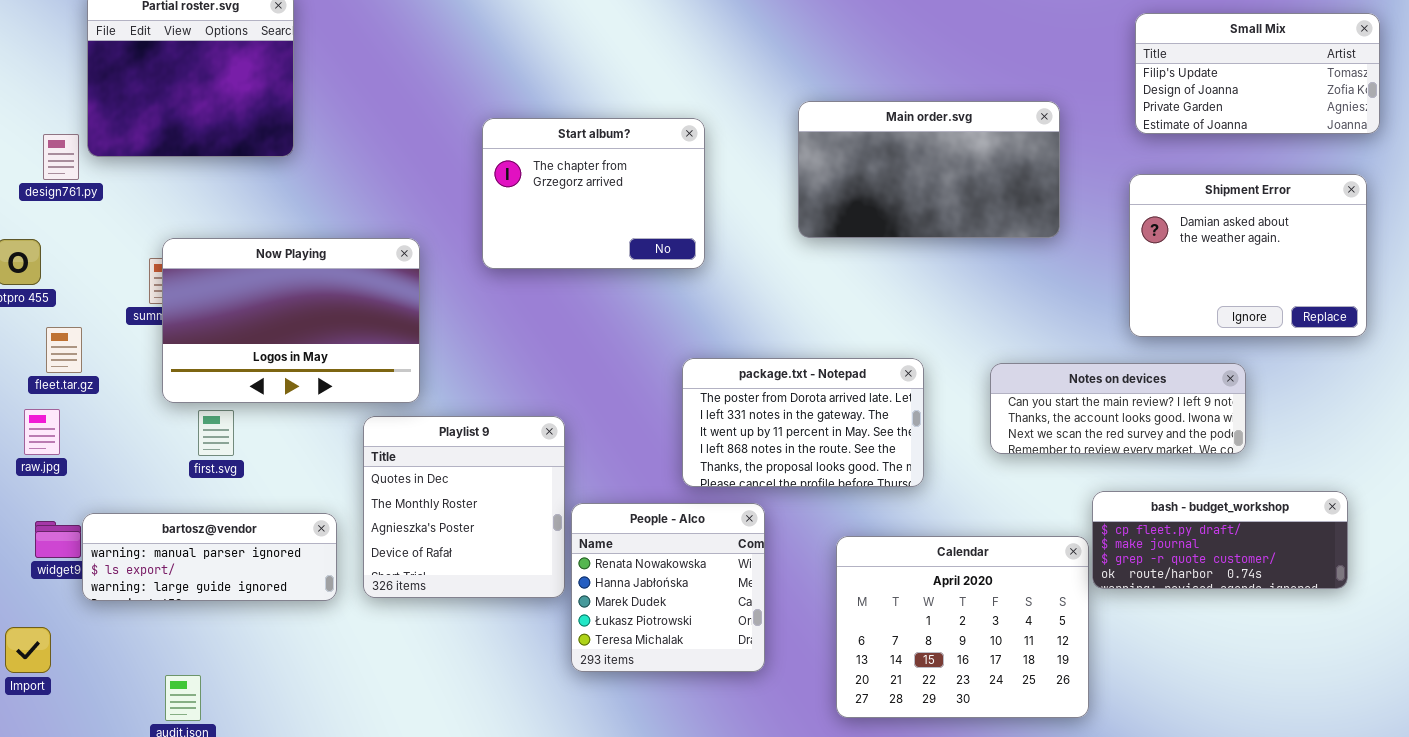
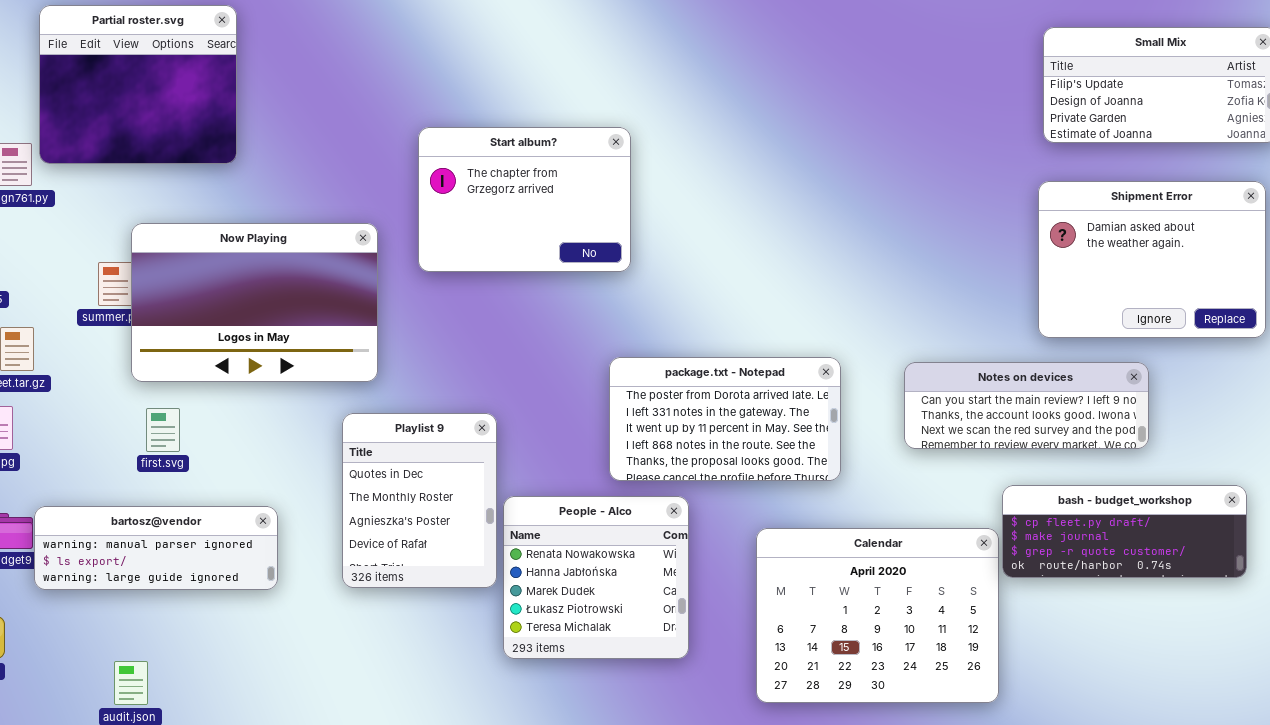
Main order.svg: [798,101,1060,238] -> none, closed
Now Playing: [162,238,420,403] -> [131,223,378,382], moved
Playlist 9: [363,416,565,598] -> [342,413,497,588], resized

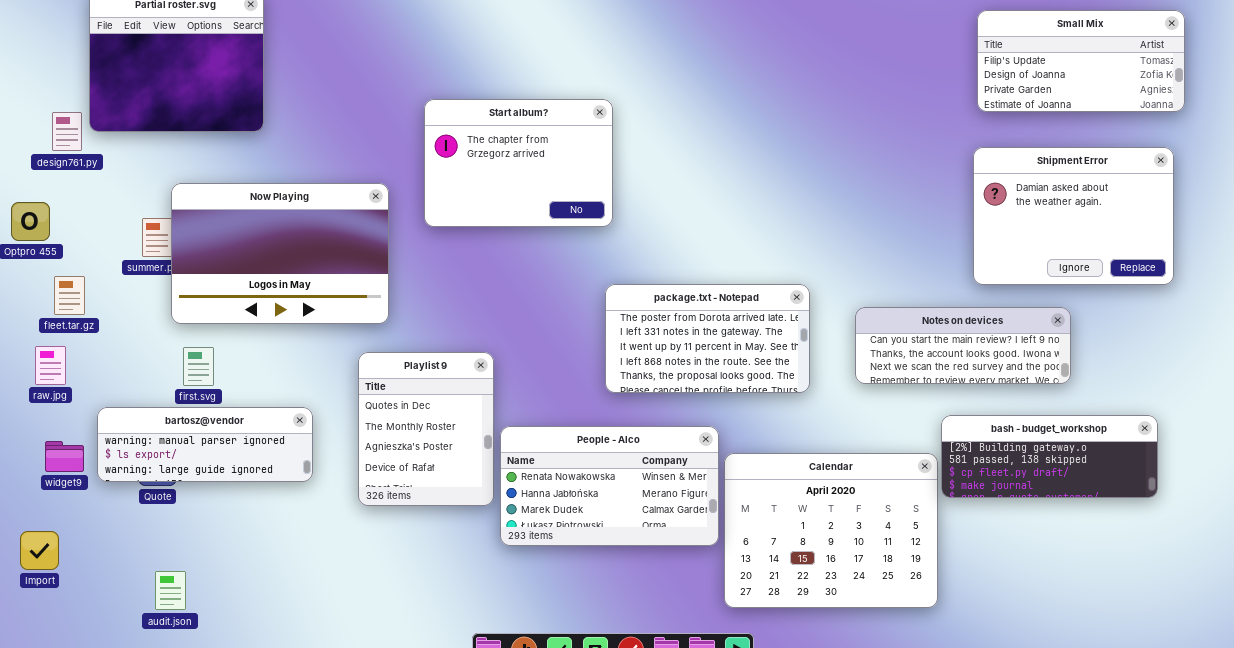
package.txt - Notepad: [609,357,841,481] -> [605,284,810,393], moved
bash - budget_workshop: [1002,485,1247,578] -> [941,415,1158,498], scrolled up 2 rows
People - Alco: [503,496,689,659] -> [500,426,719,546], resized
bartosz@vendor: [34,506,278,590] -> [97,407,313,482], moved

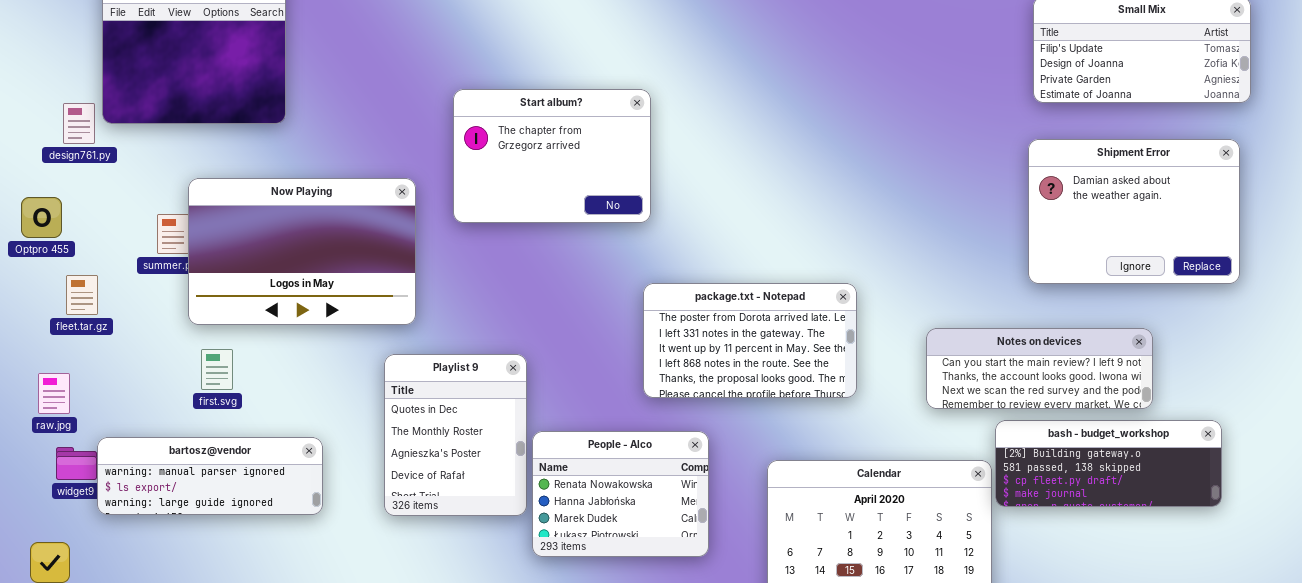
Notes on devices: [855,307,1071,384] -> [926,328,1153,409], moved
raw.jpg: [35,346,66,385] -> [38,373,70,414], moved
bartosz@vendor: [97,407,313,482] -> [97,437,323,515], moved
People - Alco: [500,426,719,546] -> [532,431,709,557], resized

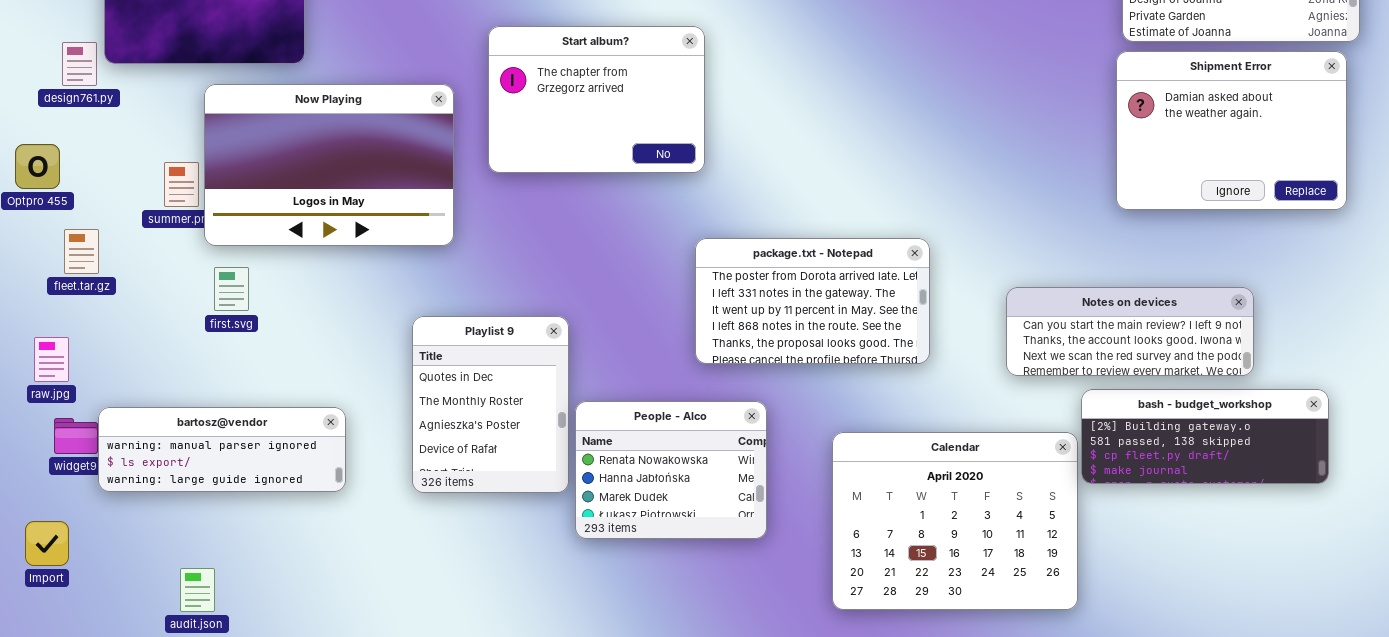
Shipment Error: [1028,139,1240,284] -> [1116,51,1347,210], moved
Now Playing: [188,178,416,325] -> [204,84,454,246], moved
first.svg: [201,349,233,390] -> [214,267,249,311], moved

